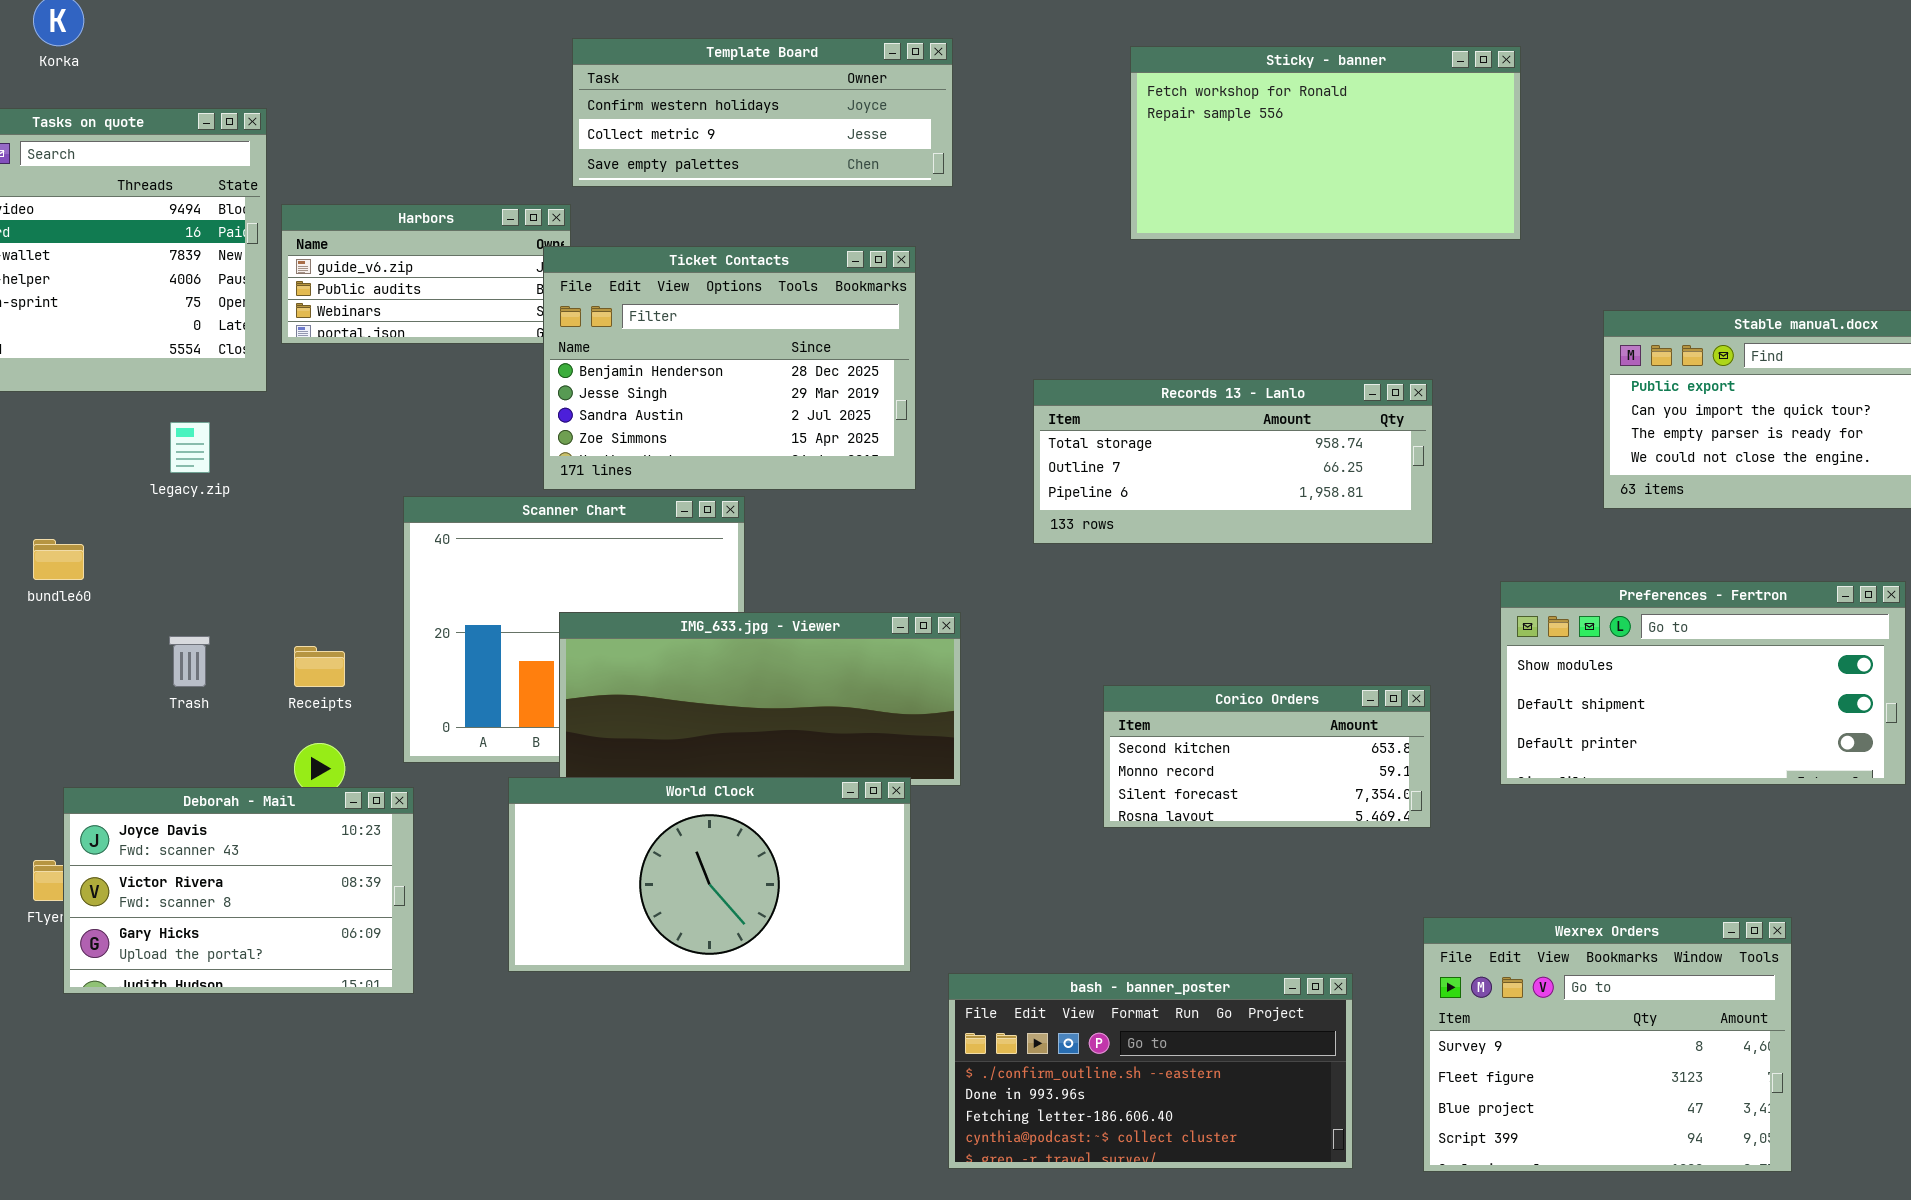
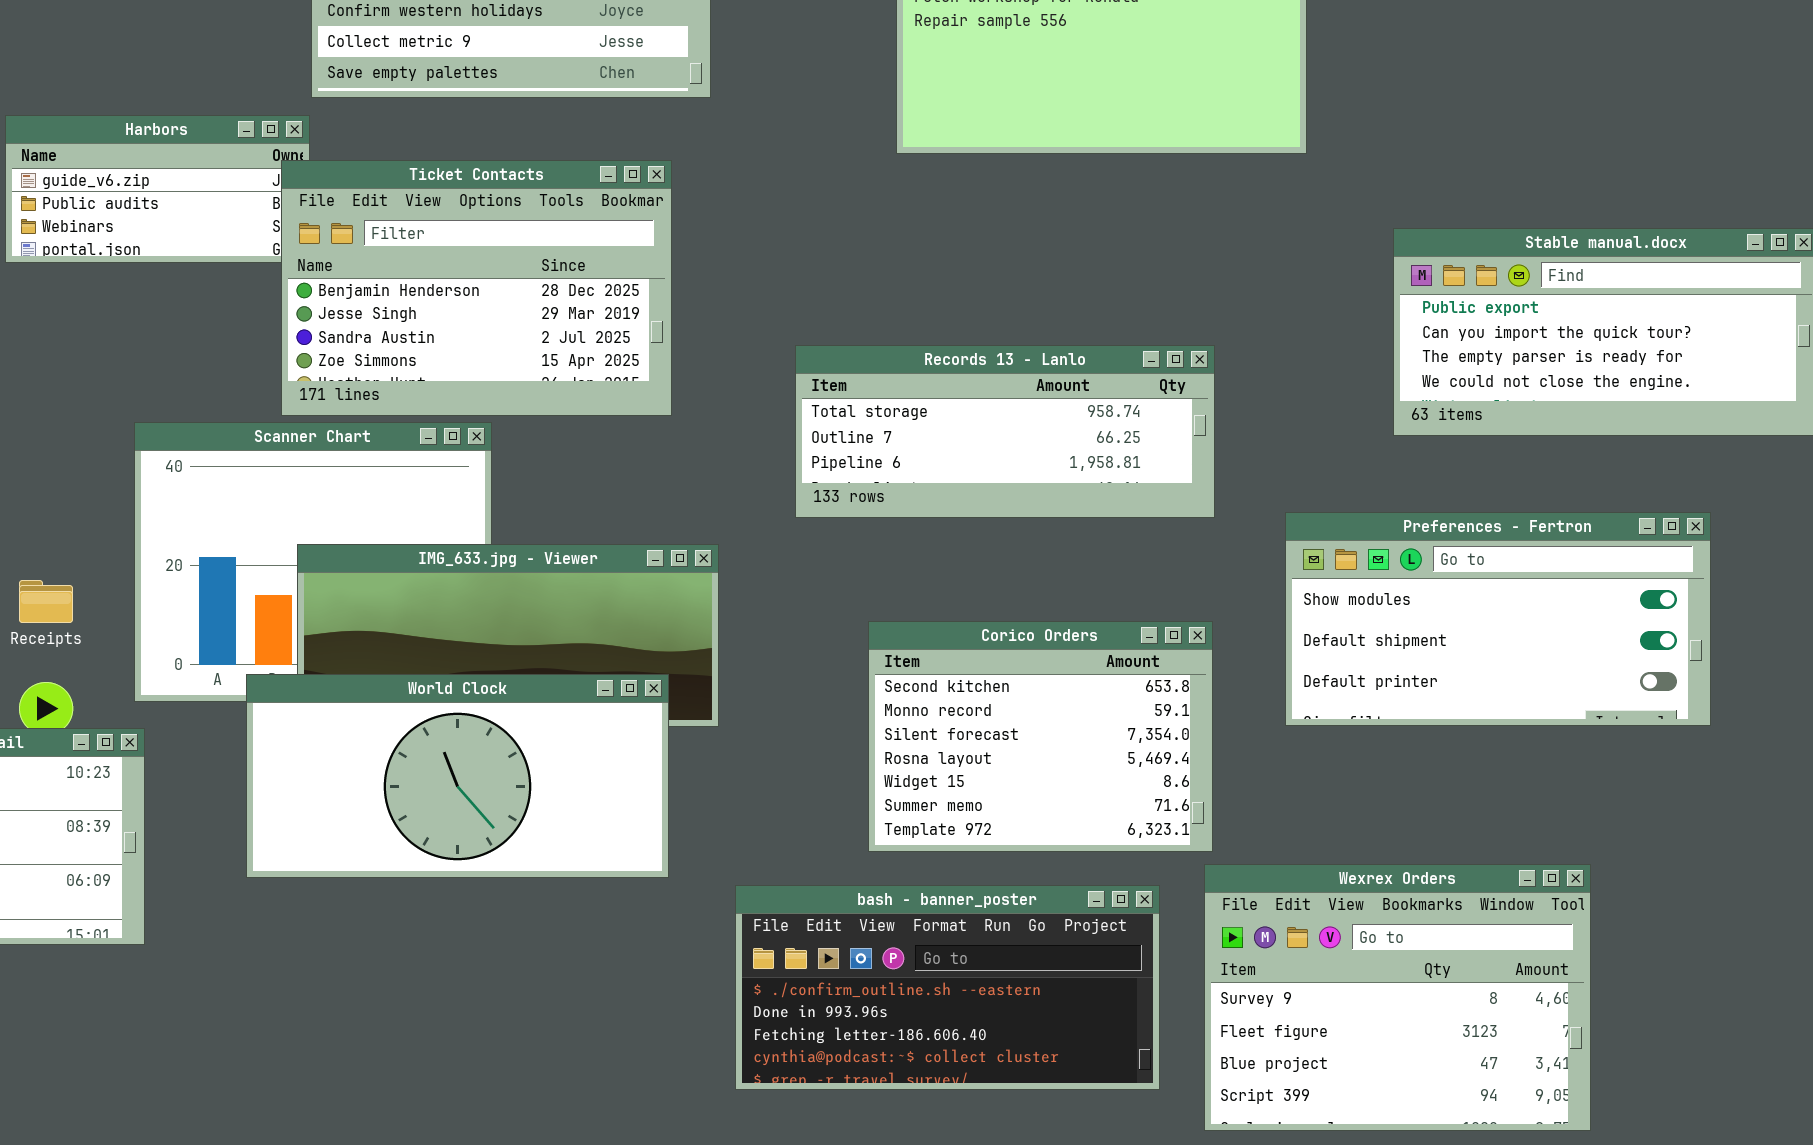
Records 13 - Lanlo: [1033,379,1433,544] -> [795,345,1215,518], moved
Corico Orders: [1103,685,1431,828] -> [868,621,1213,852], resized
World Clock: [508,777,911,972] -> [246,674,669,878], moved
bash - banner_poster: [948,973,1353,1169] -> [735,885,1160,1090], moved

